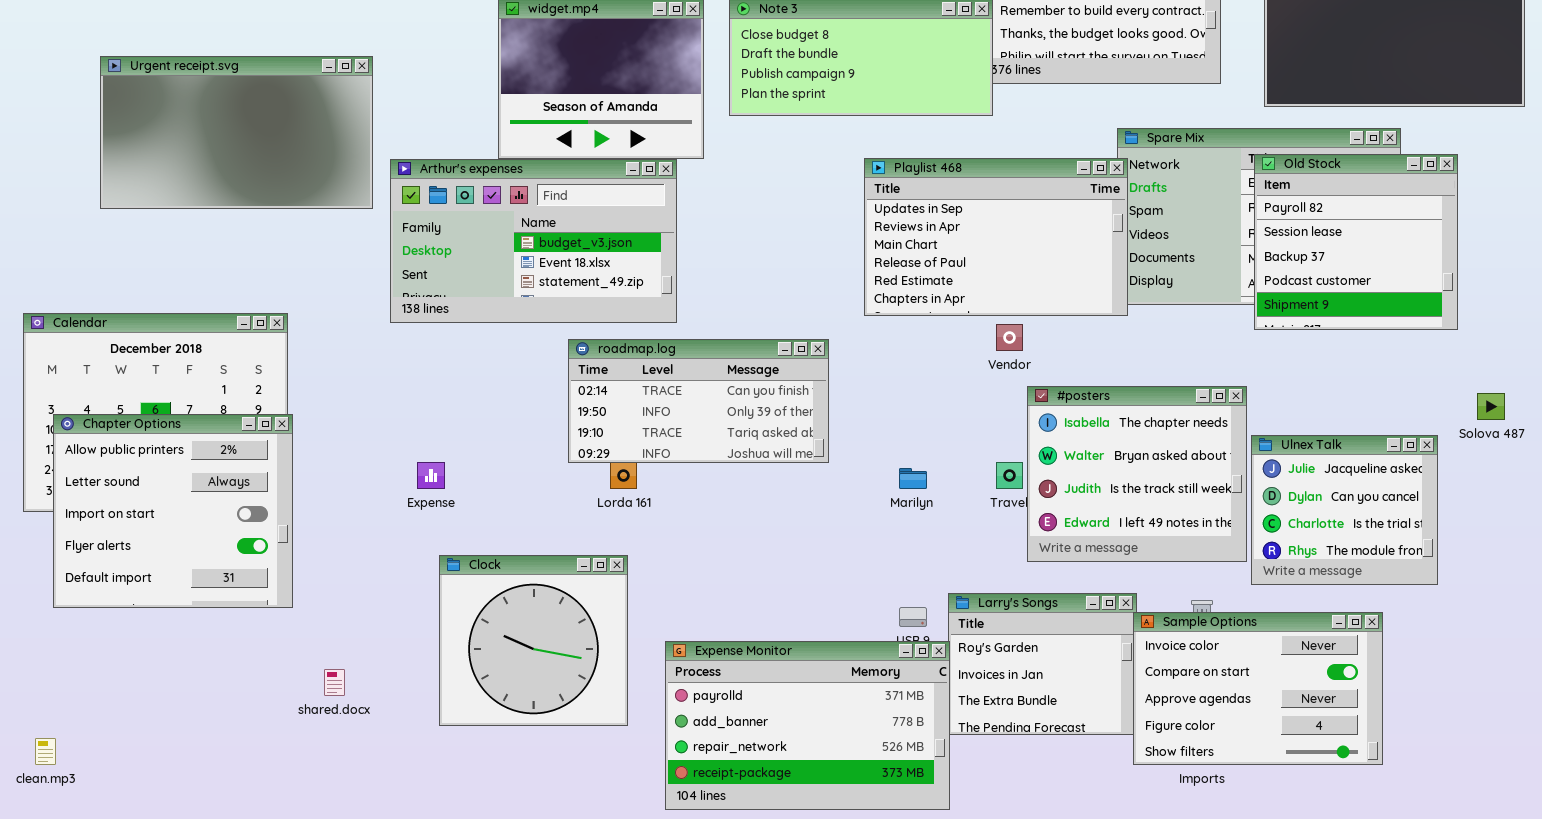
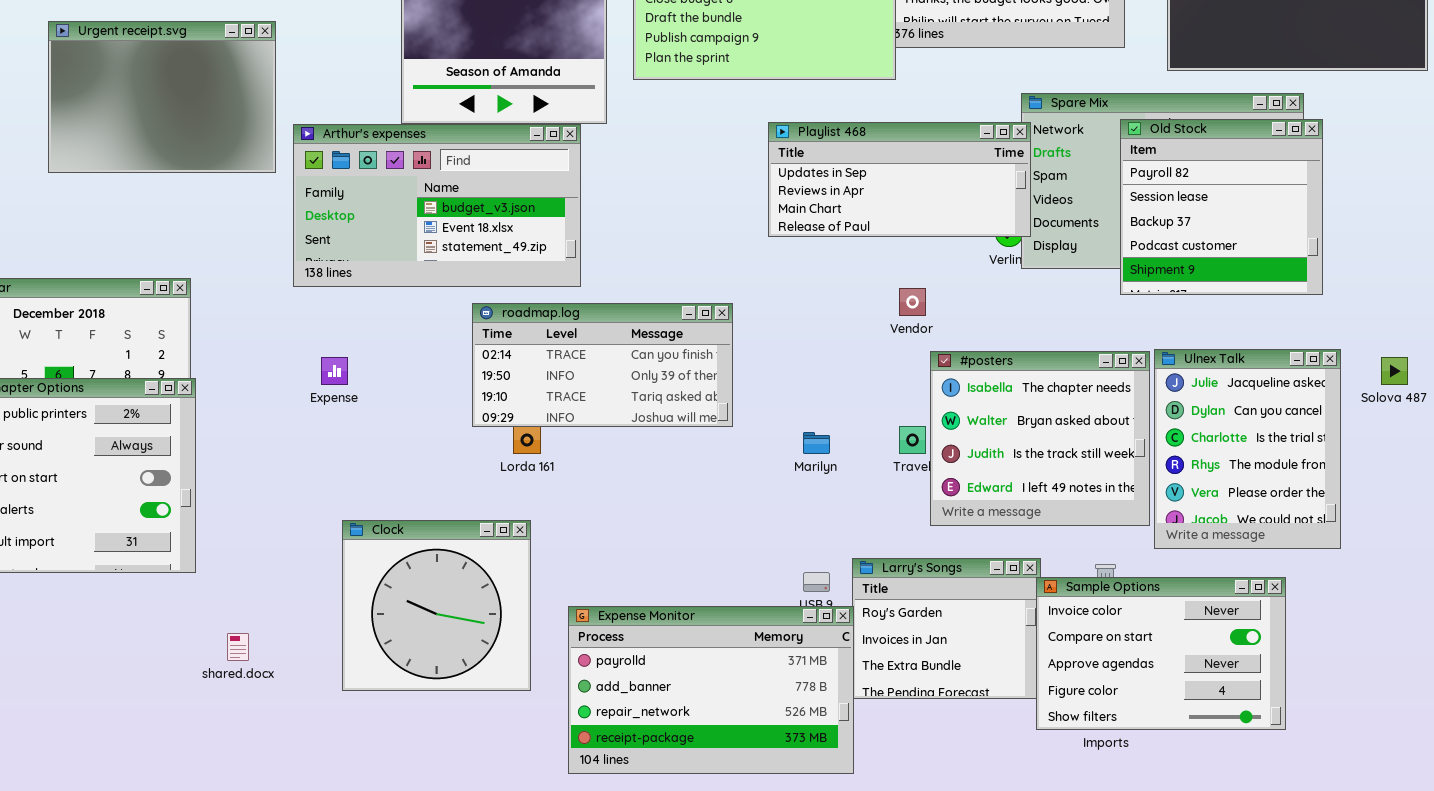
Urgent receipt.svg: [100,56,373,209] -> [48,21,276,173], resized
Old Stock: [1254,154,1458,330] -> [1120,119,1323,295], moved
Playlist 468: [864,158,1128,316] -> [768,122,1031,237], resized
Ulnex Talk: [1251,435,1438,585] -> [1154,349,1341,549], resized
Expense: [417,462,445,489] -> [321,357,348,385], moved

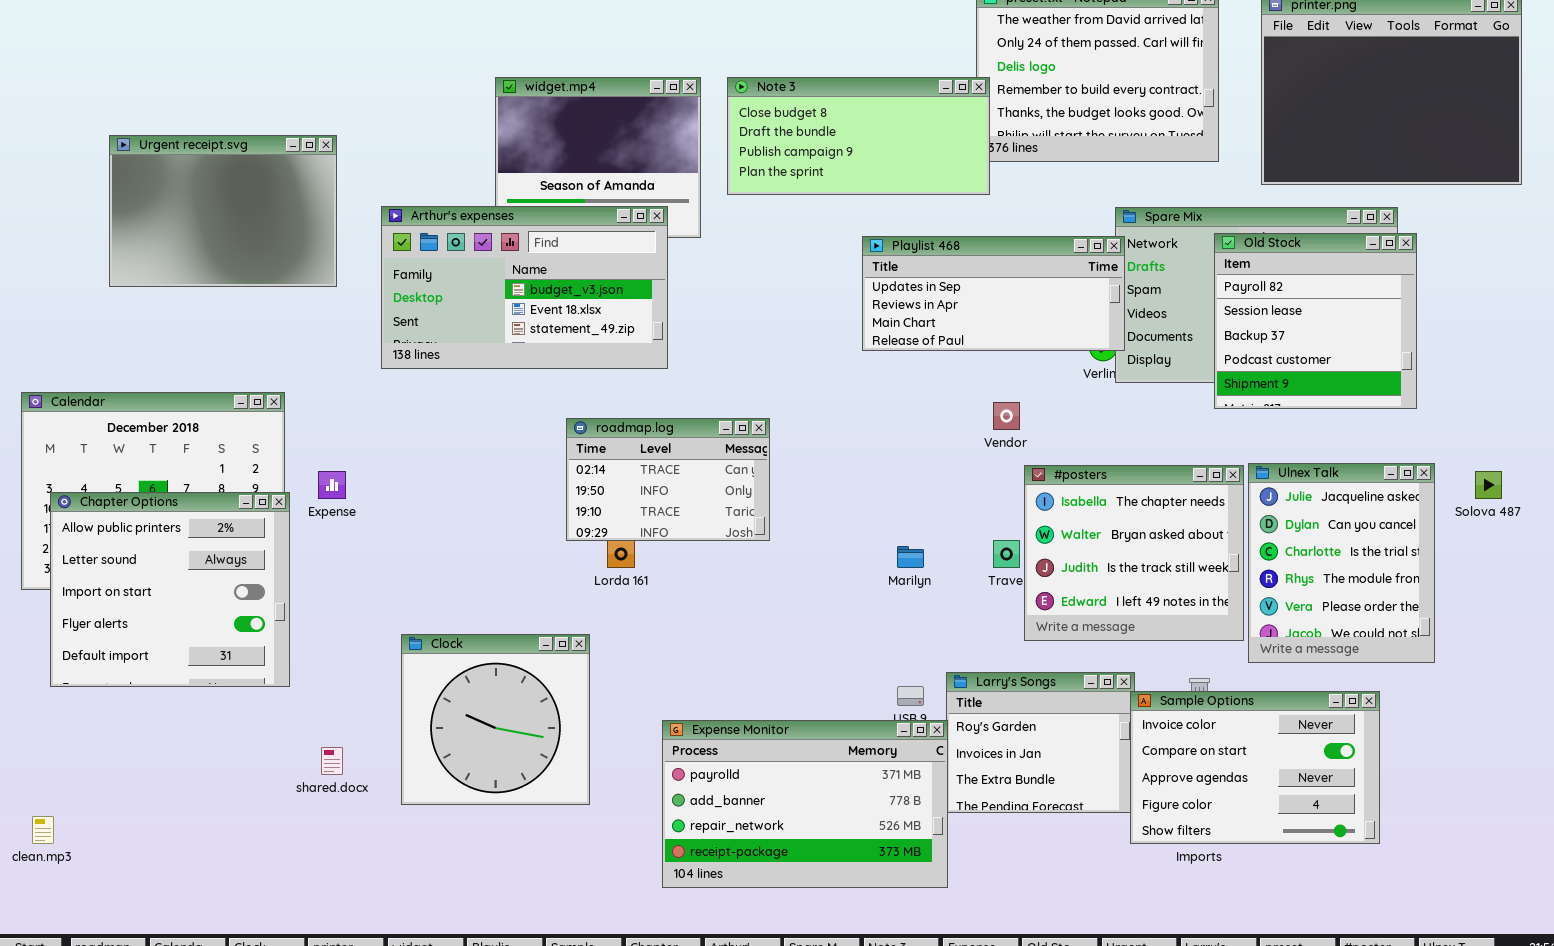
Urgent receipt.svg: [48,21,276,173] -> [109,135,337,287], moved
Arthur's expenses: [293,124,581,287] -> [381,206,668,369], moved
roadmap.log: [472,303,733,427] -> [566,418,770,541], resized
Expense: [321,357,348,385] -> [318,471,346,499], moved
Clock: [342,520,531,691] -> [401,634,590,805], moved

